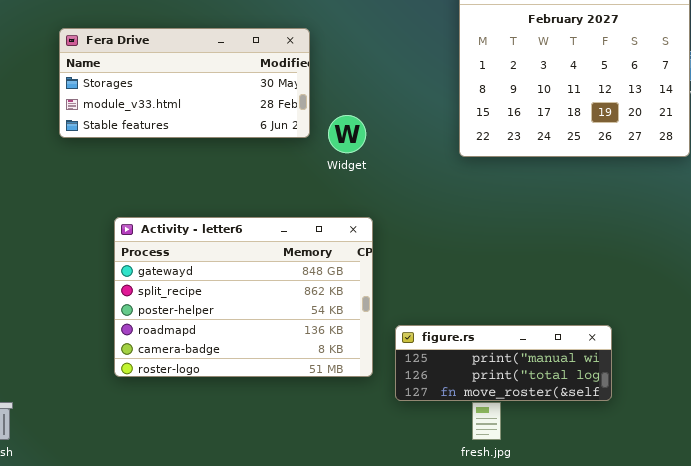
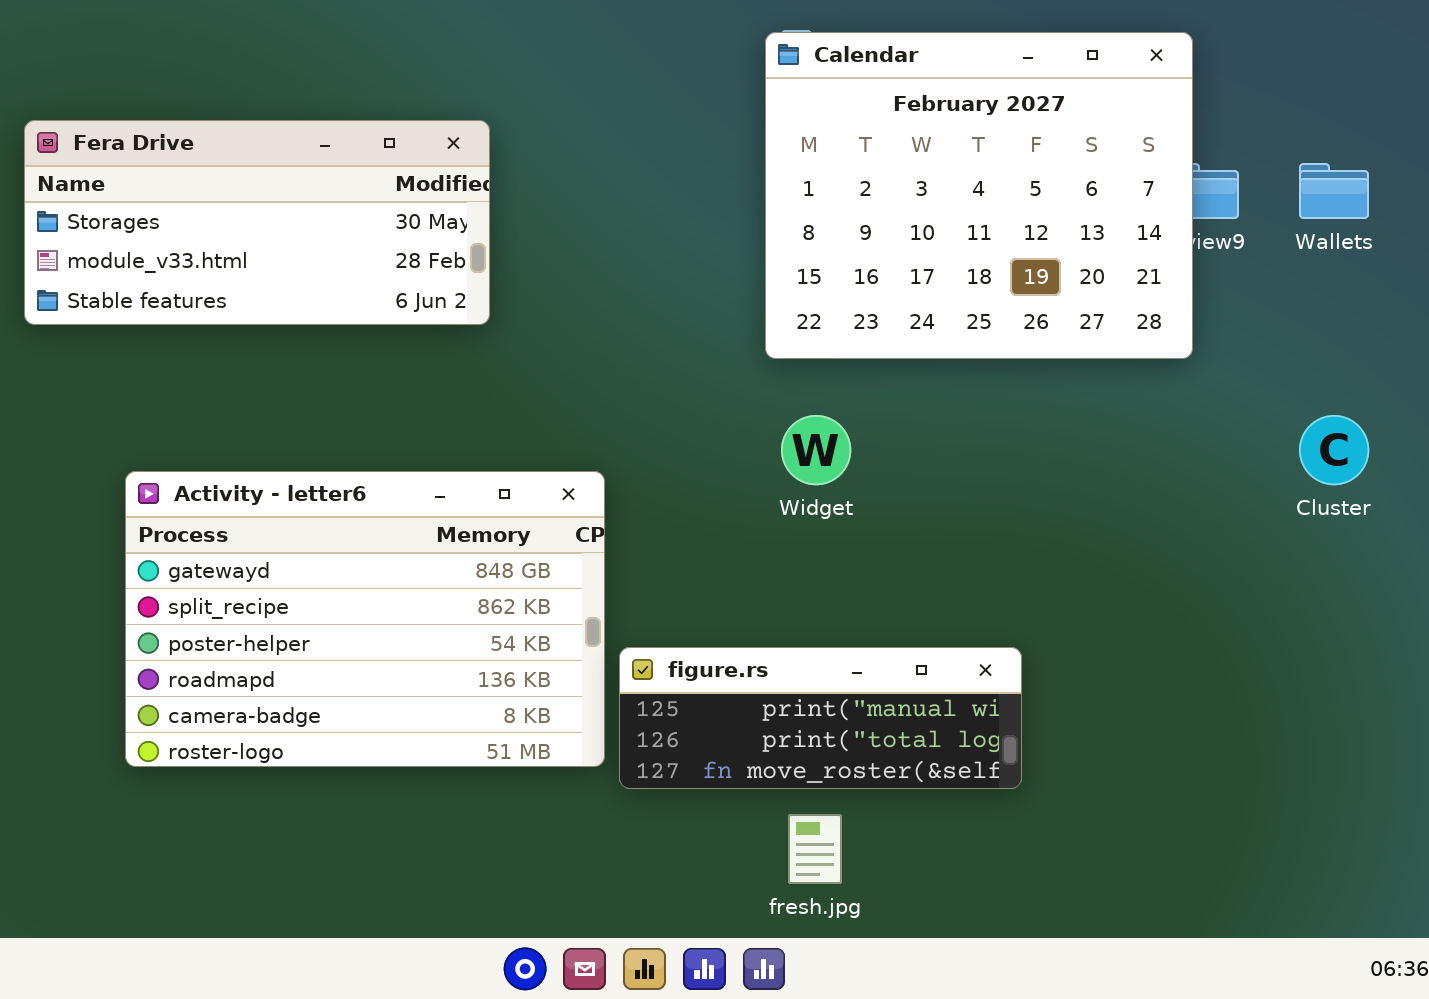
Widget: [328,115,366,153] -> [781,415,851,485], moved
figure.rs: [395,325,612,401] -> [619,647,1022,789], moved

